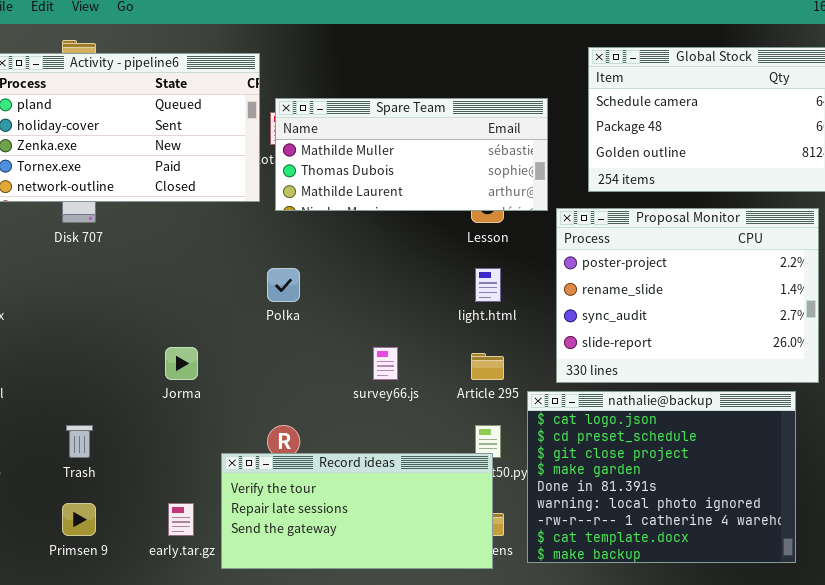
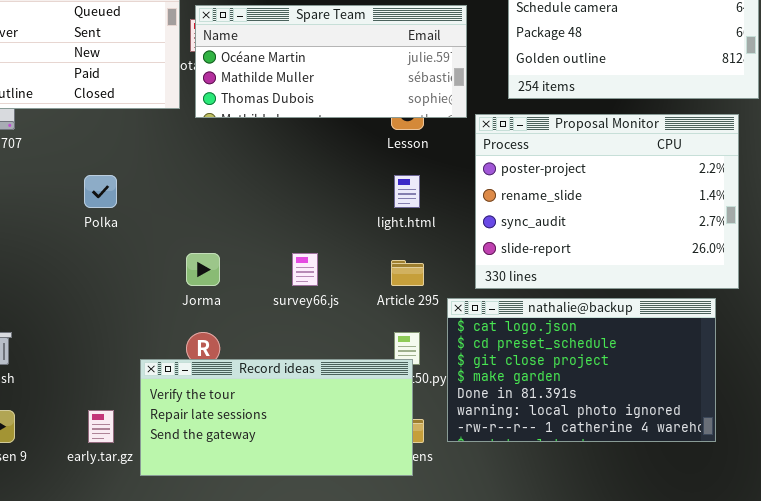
Spare Team: [275,98,548,211] -> [195,5,467,118], scrolled up 1 row
Polka: [267,268,300,302] -> [84,175,117,208], moved
Jorma: [165,347,198,380] -> [186,253,220,286], moved
nathalie@backup: [527,391,796,563] -> [447,298,716,442], resized

